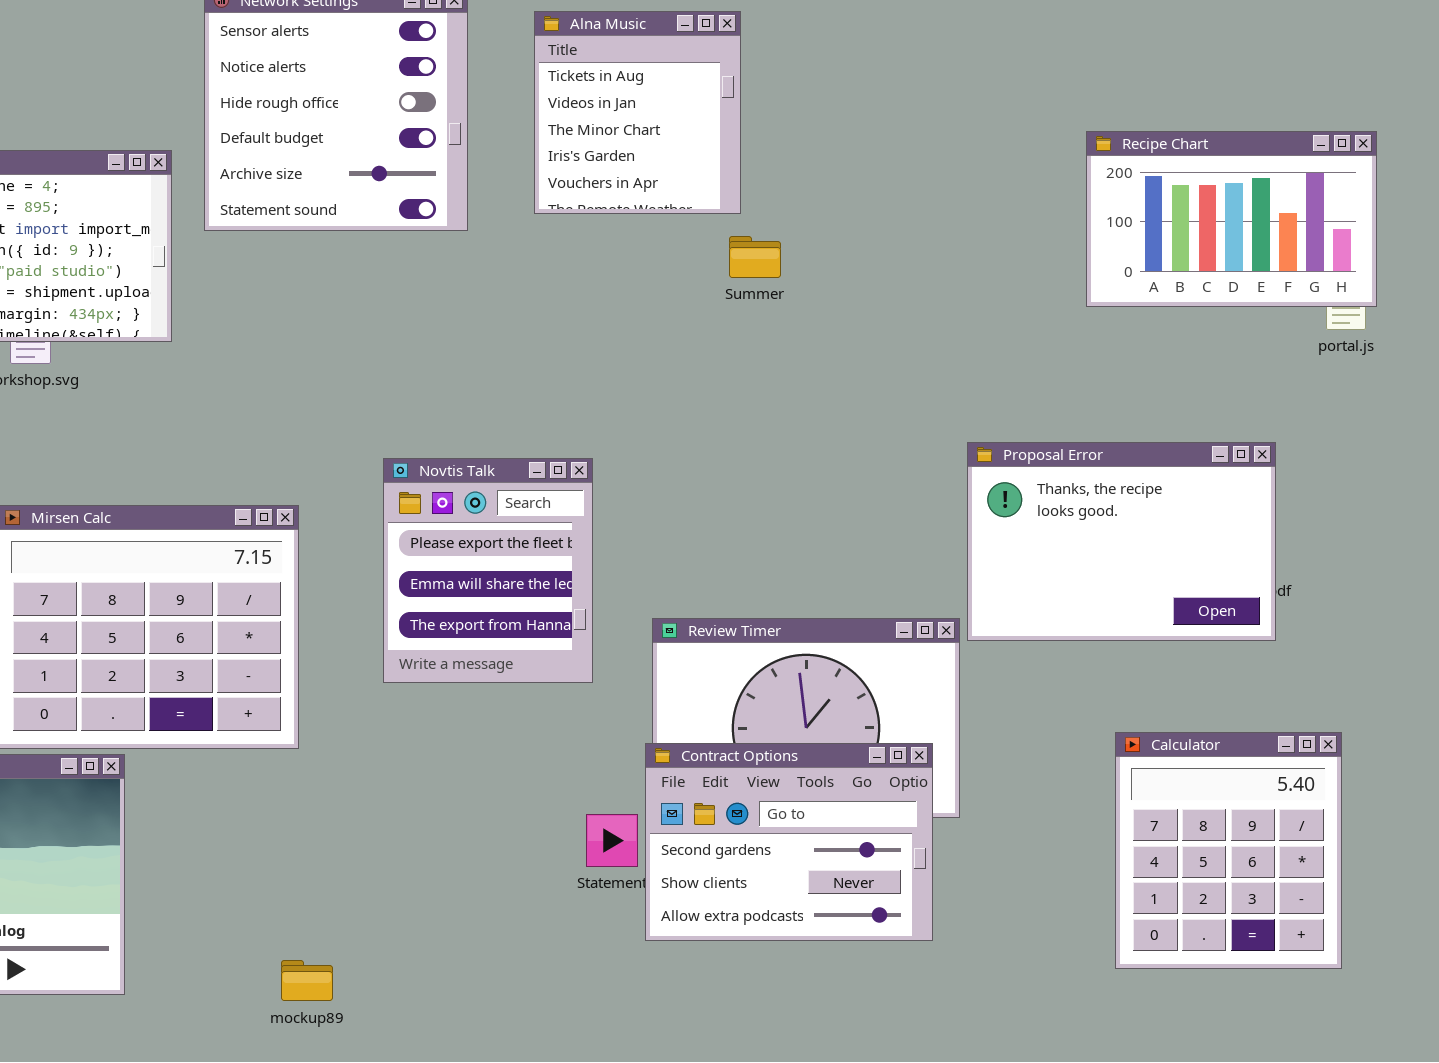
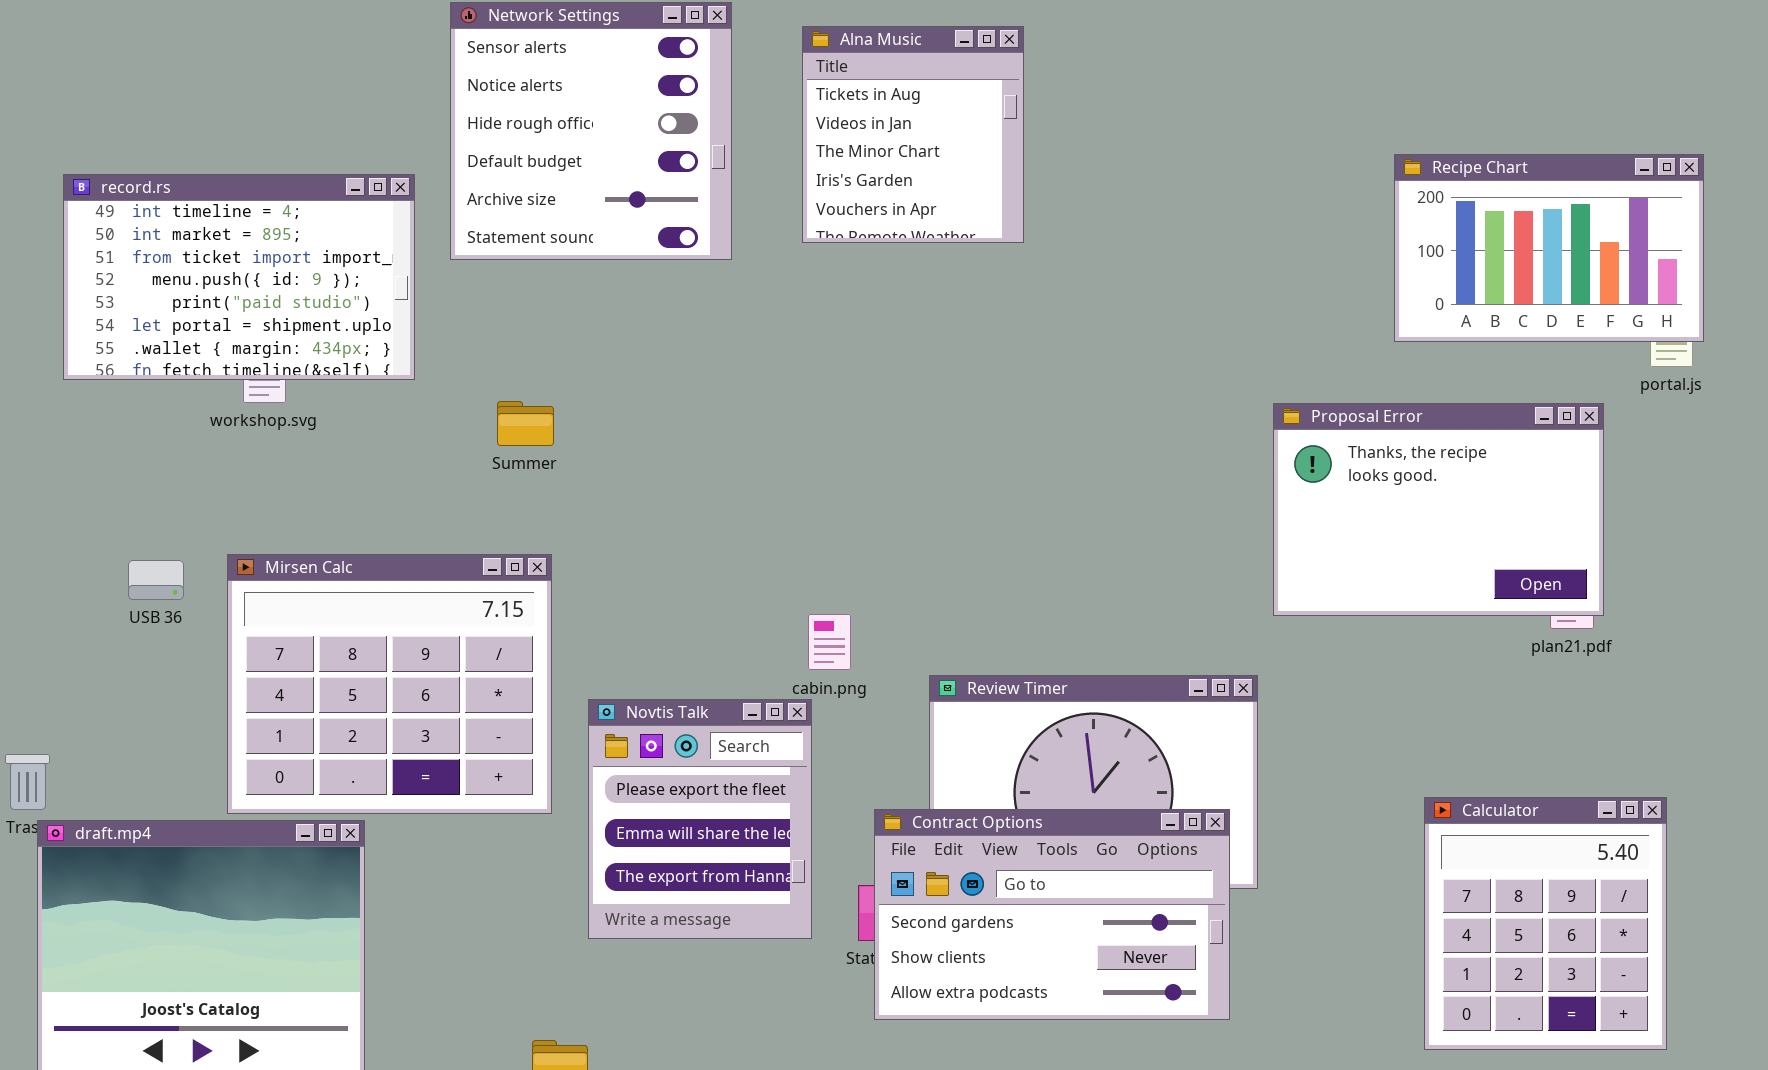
Summer: [729,236,781,278] -> [497,401,554,446], moved
Proposal Error: [967,442,1276,641] -> [1273,403,1604,616], moved
Novtis Talk: [383,458,593,683] -> [588,699,812,939], moved
Contract Options: [645,743,933,941] -> [874,809,1230,1020], resized

